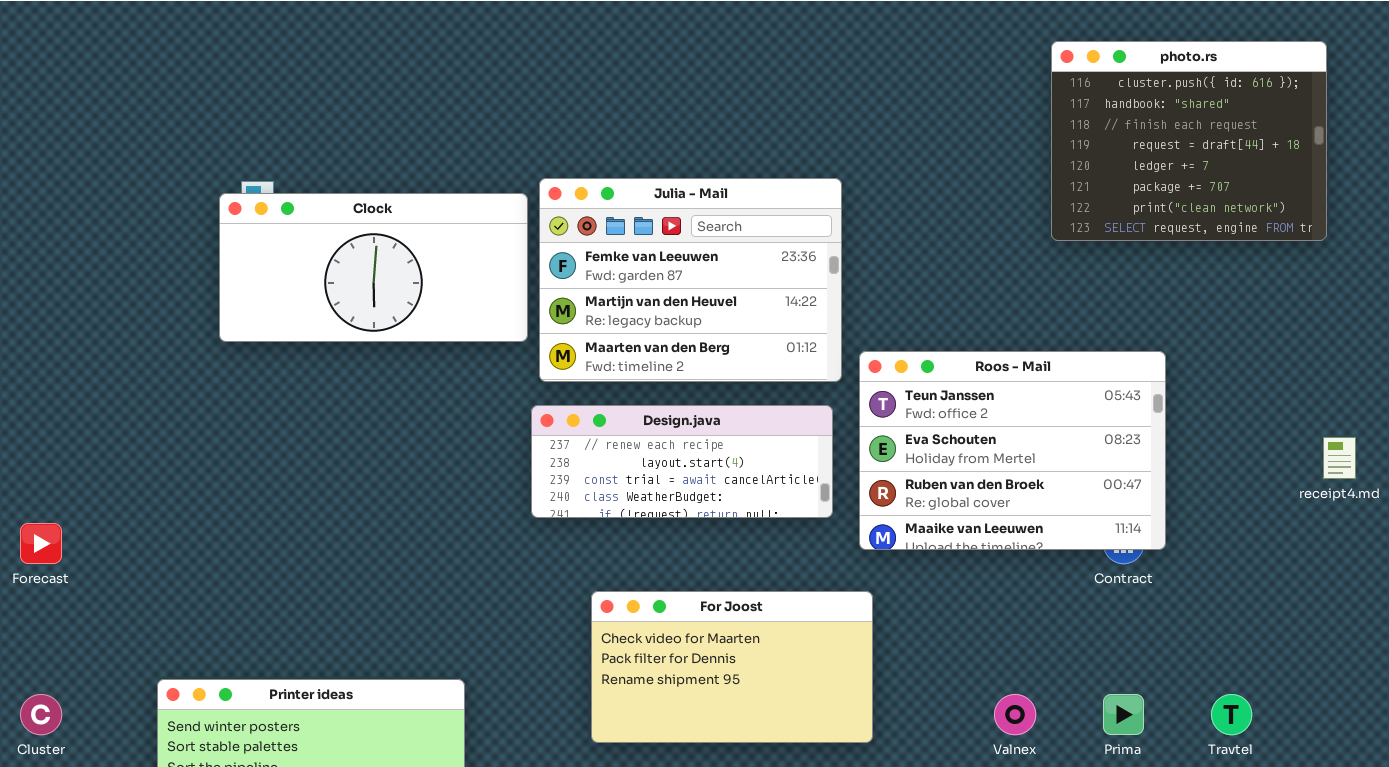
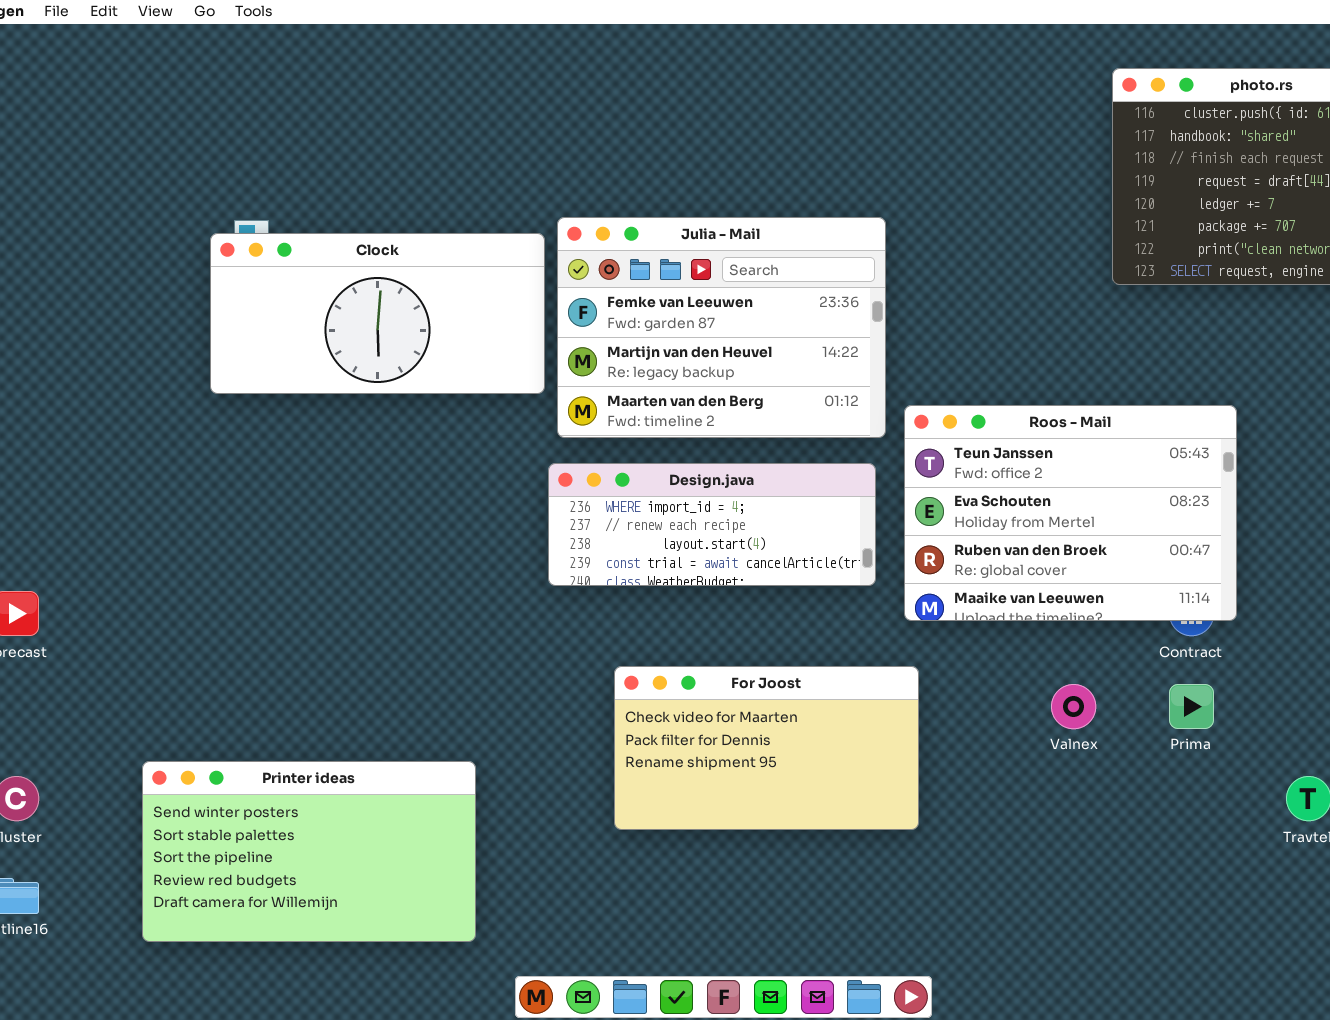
Design.java: [531,405,833,518] -> [548,463,876,586], scrolled up 1 row
Valnex: [994,694,1036,735] -> [1051,684,1096,729], moved
Prima: [1103,694,1144,735] -> [1169,684,1214,729], moved

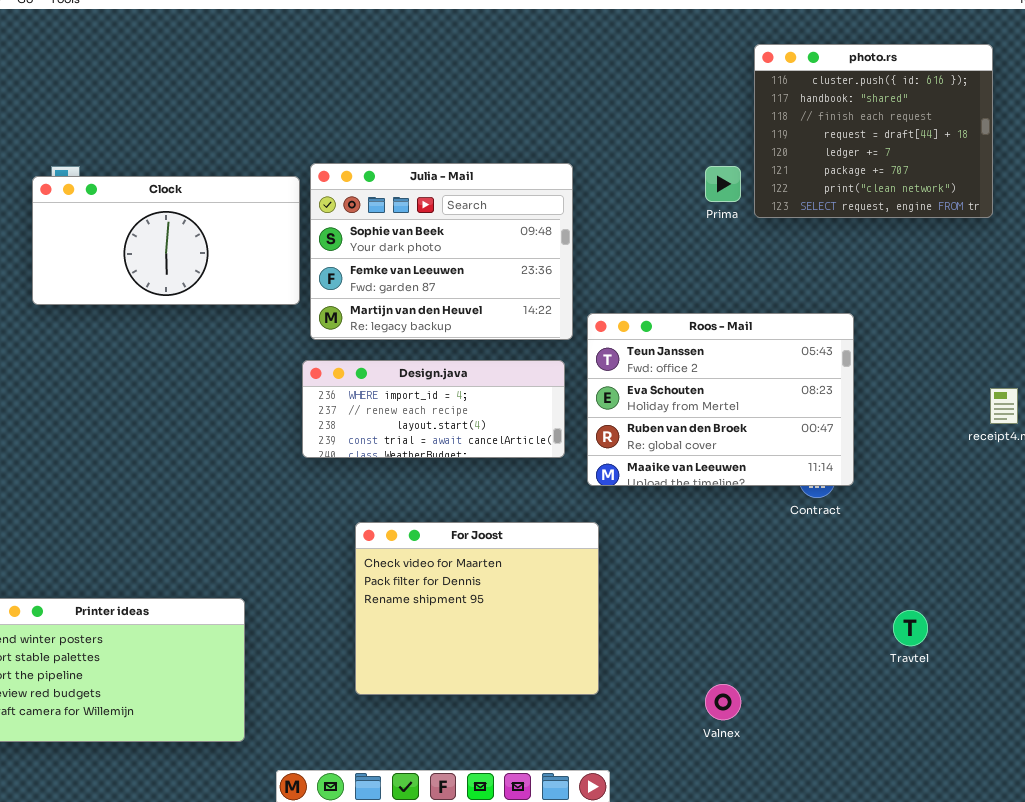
Julia - Mail: [557,217,886,438] -> [310,163,573,340], scrolled up 1 row
For Joost: [614,666,919,830] -> [355,522,599,695], resized
Valnex: [1051,684,1096,729] -> [705,684,741,720], moved
Prima: [1169,684,1214,729] -> [705,166,741,202], moved

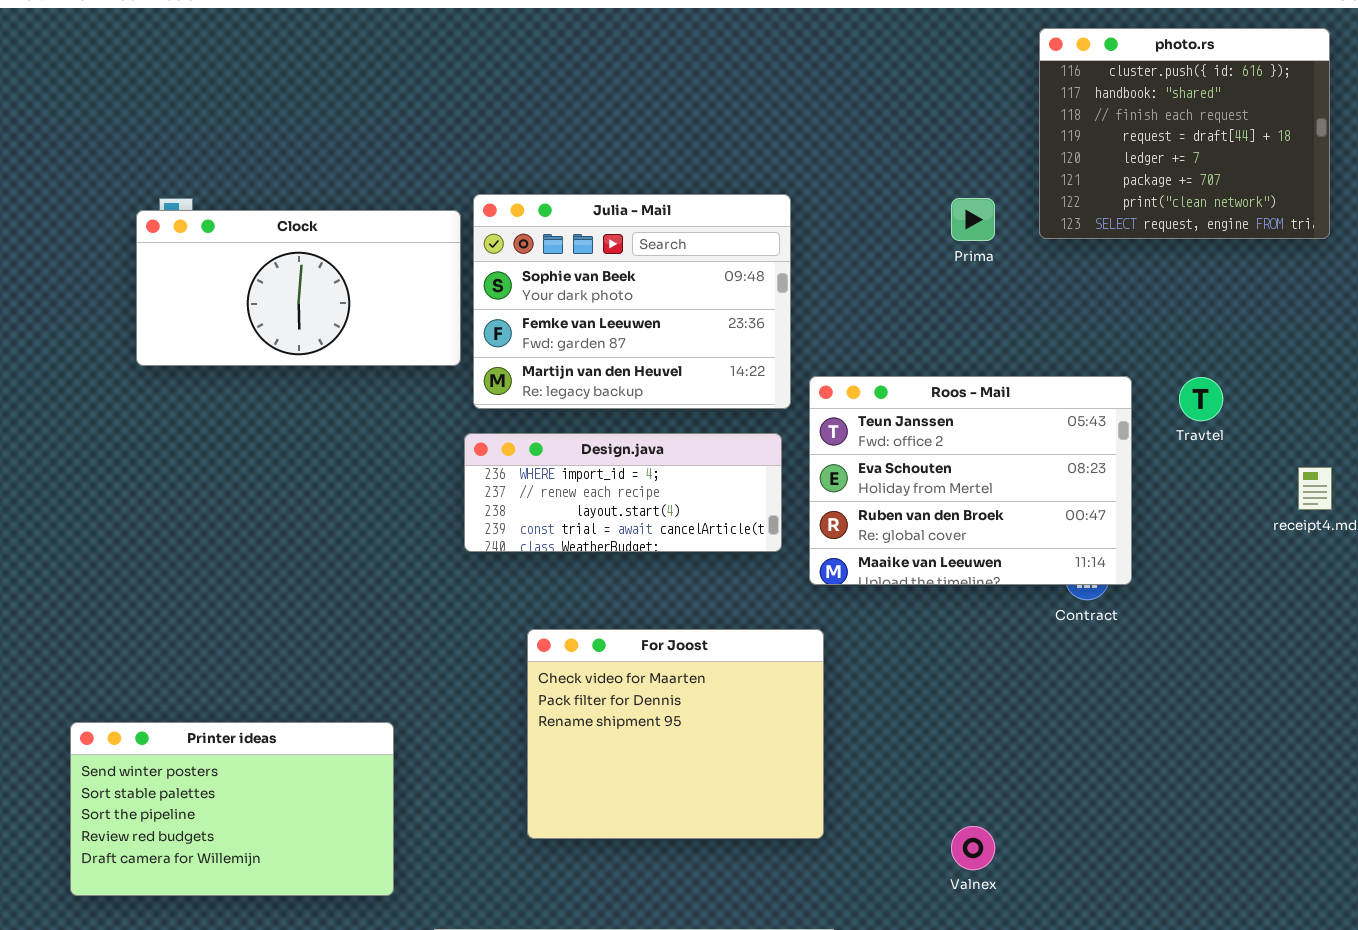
photo.rs: [754,44,993,218] -> [1039,28,1330,239], moved
Travtel: [893,610,928,646] -> [1179,377,1223,421], moved

